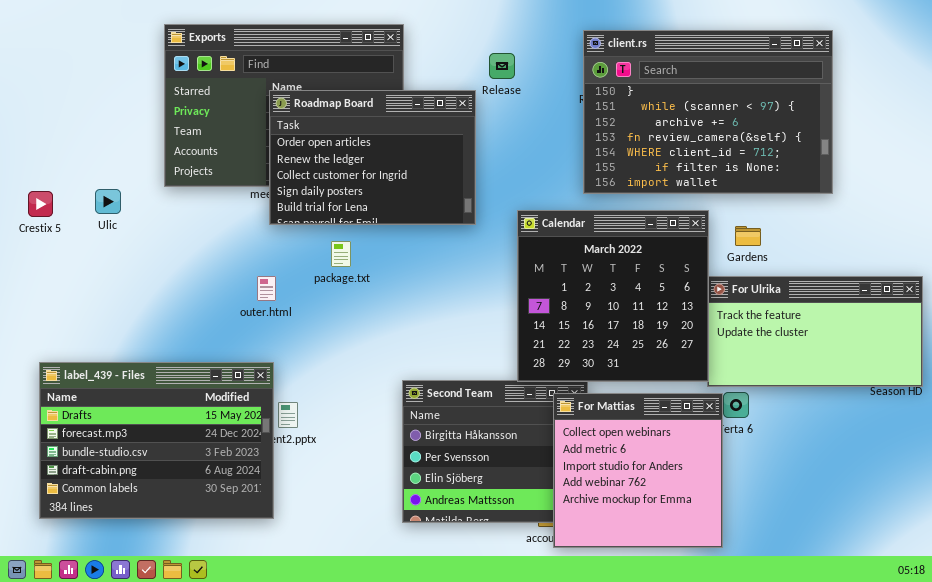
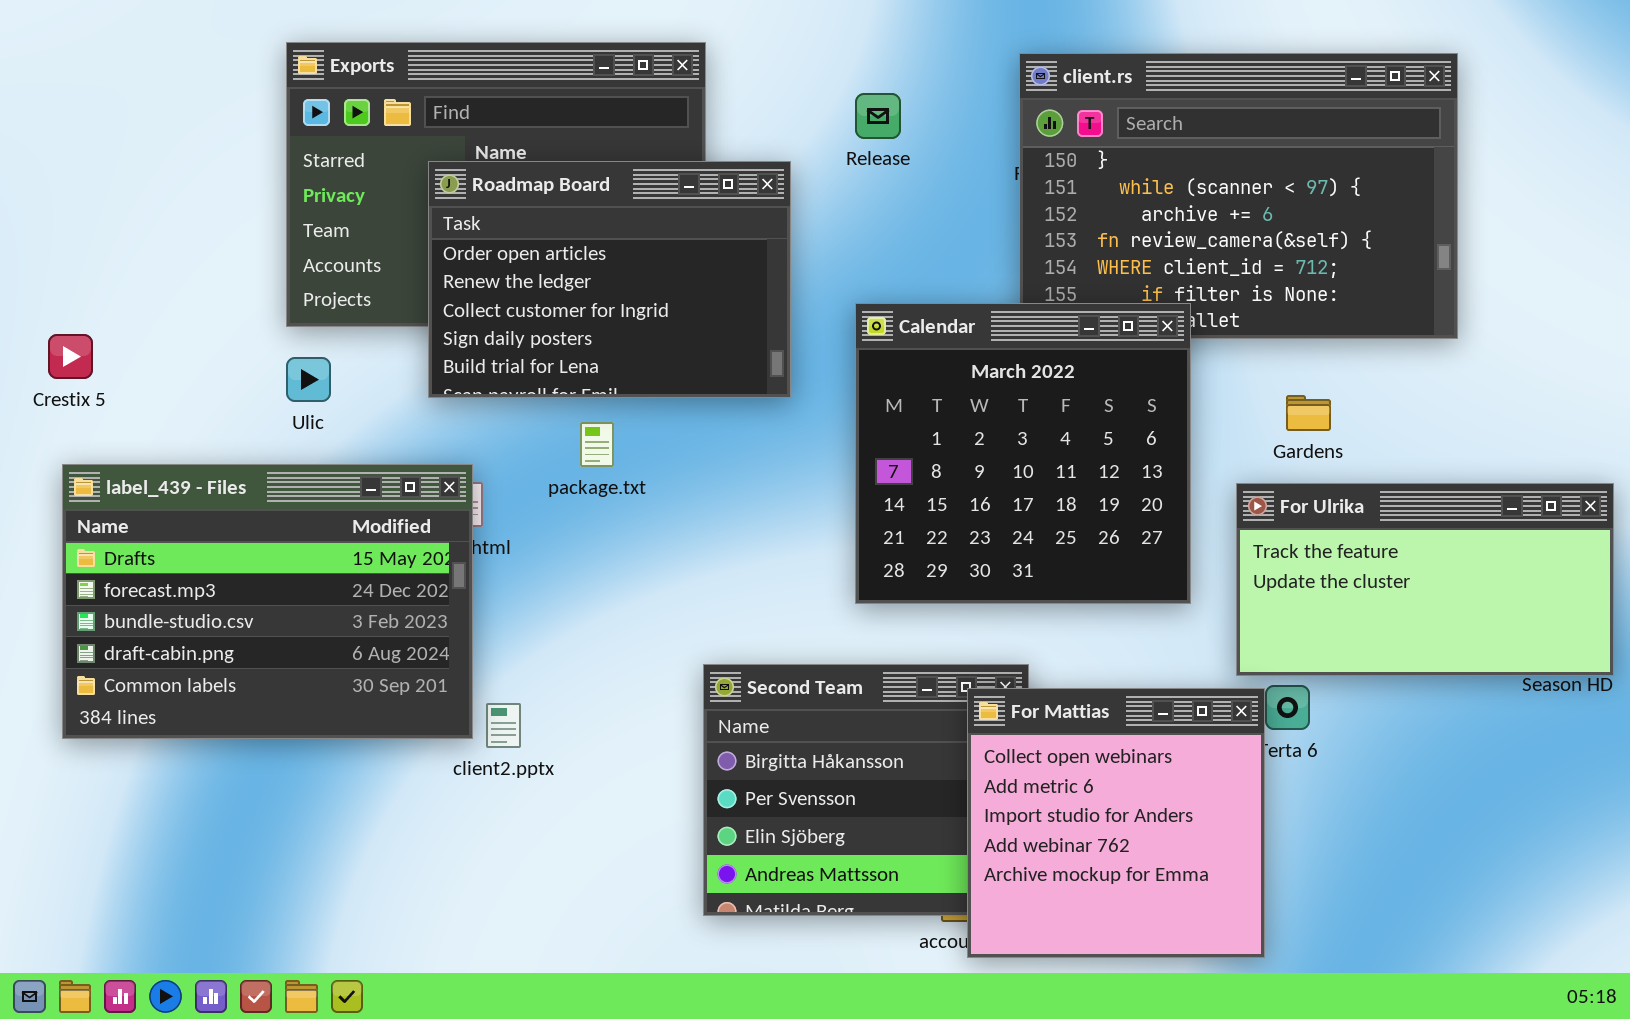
Roadmap Board: [269,90,476,225] -> [428,161,791,398], moved
Ulic: [95,189,121,214] -> [286,357,331,402], moved
Calendar: [517,210,709,382] -> [855,303,1191,604], moved
label_439 - Files: [39,362,274,519] -> [62,464,473,739], moved

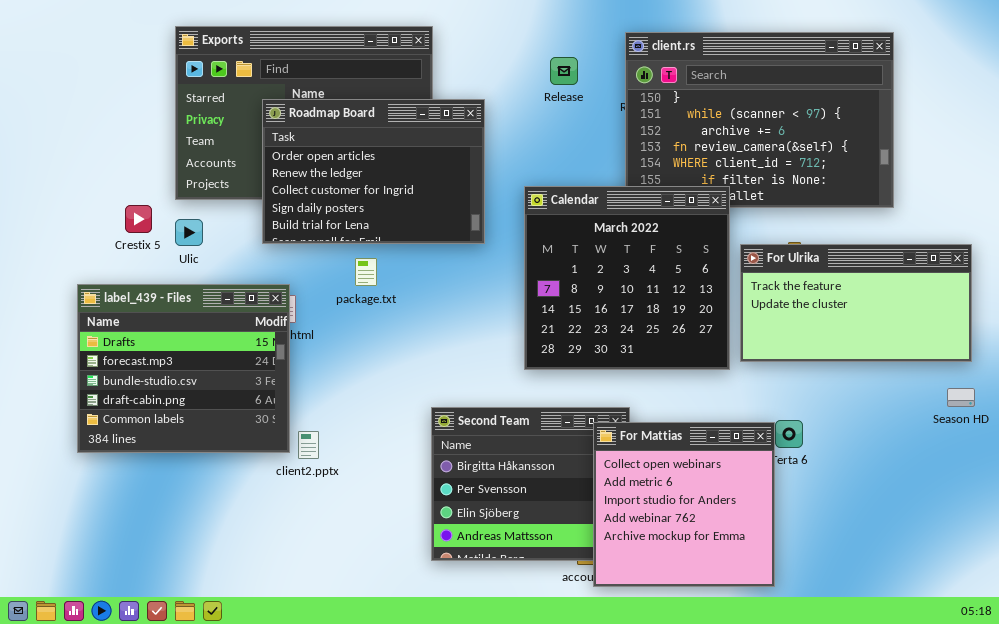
Release: [855,93,901,139] -> [550,57,578,85], moved
Crestix 5: [48,334,93,379] -> [125,205,152,233], moved
label_439 - Files: [62,464,473,739] -> [77,284,290,453], resized
For Ulrika: [1236,483,1614,676] -> [740,244,972,362], moved

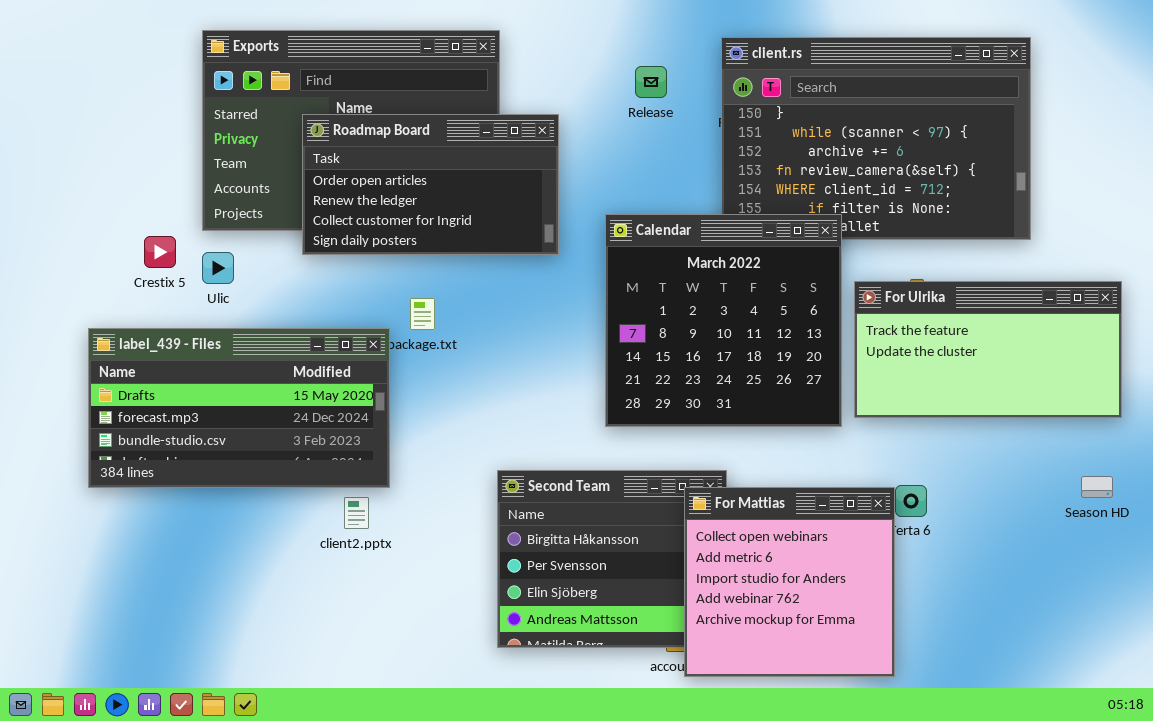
Roadmap Board: [262,99,485,244] -> [302,114,559,255], resized
label_439 - Files: [77,284,290,453] -> [88,328,390,488], resized
Season HD: [947,388,975,407] -> [1081,476,1113,498], moved

